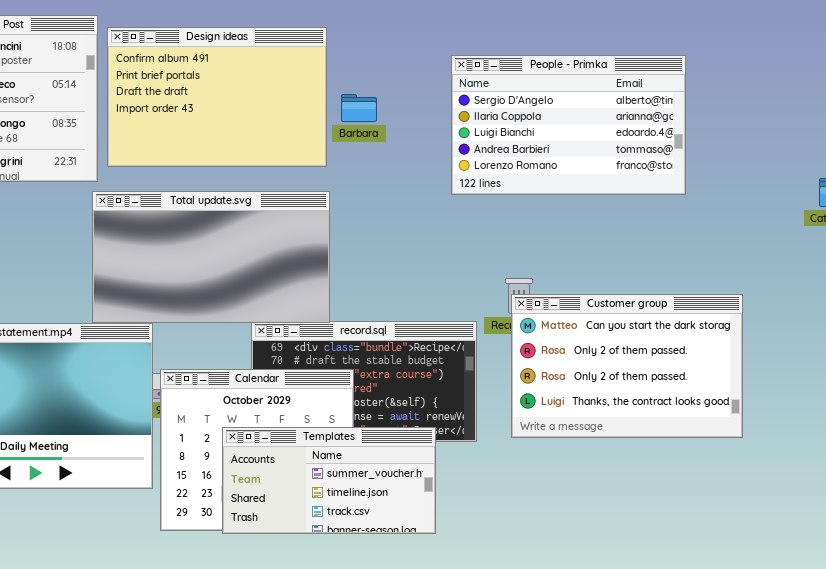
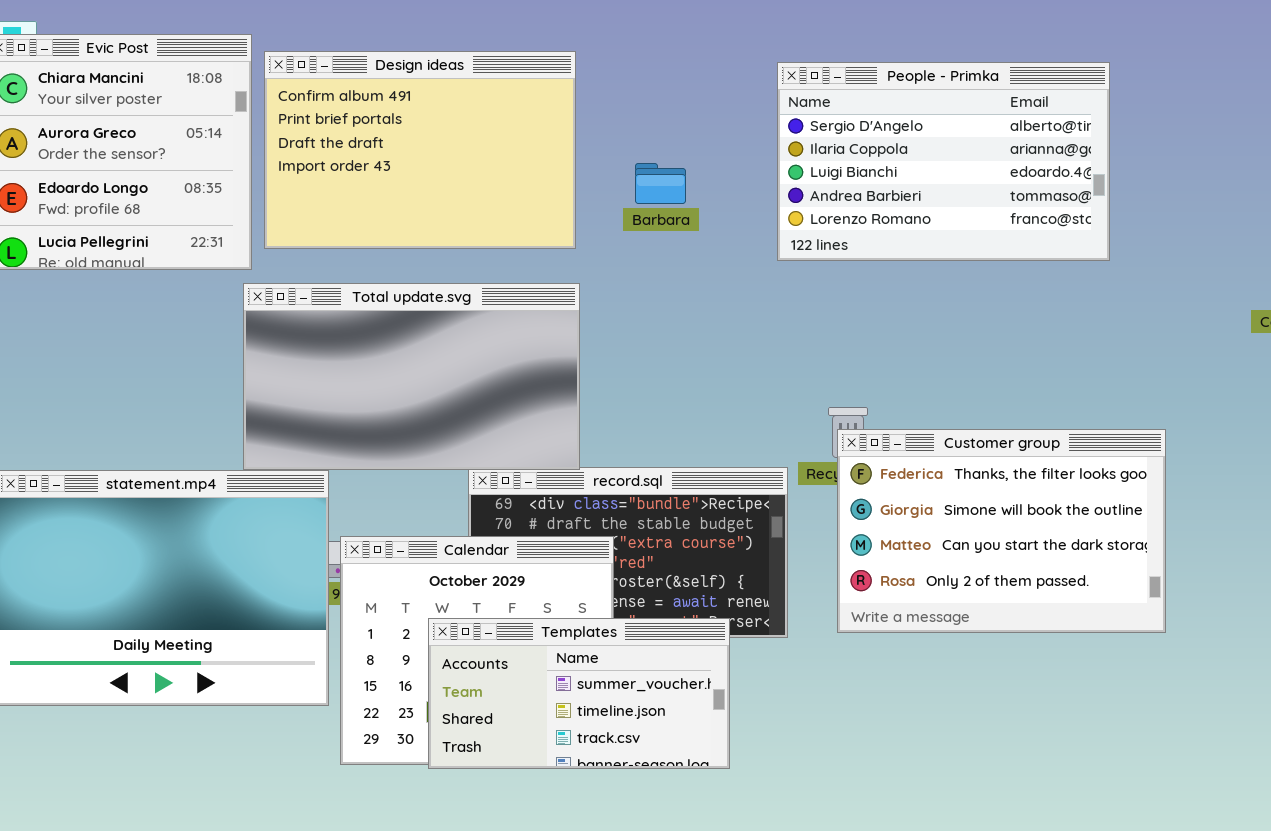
People - Primka: [451,55,686,195] -> [777,62,1110,261], moved
Barbara: [341,94,377,122] -> [635,163,686,204], moved
Customer group: [511,294,743,438] -> [837,429,1166,633], scrolled up 2 rows

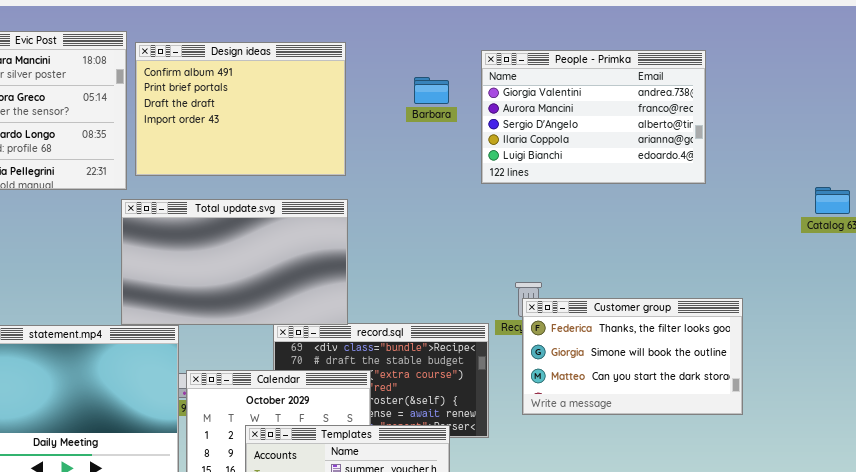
People - Primka: [777,62,1110,261] -> [481,50,706,184], scrolled up 2 rows
Barbara: [635,163,686,204] -> [414,77,449,104], moved
Customer group: [837,429,1166,633] -> [522,298,743,415], resized

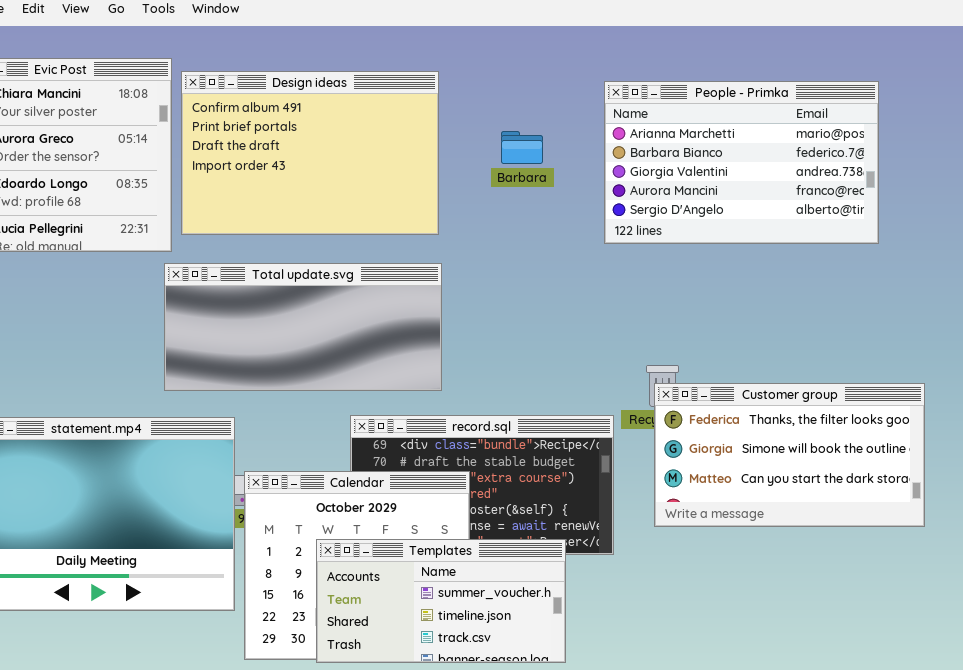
People - Primka: [481,50,706,184] -> [604,81,879,244], scrolled up 2 rows
Barbara: [414,77,449,104] -> [501,131,543,164], moved
Total update.svg: [121,199,348,325] -> [164,263,442,391], resized

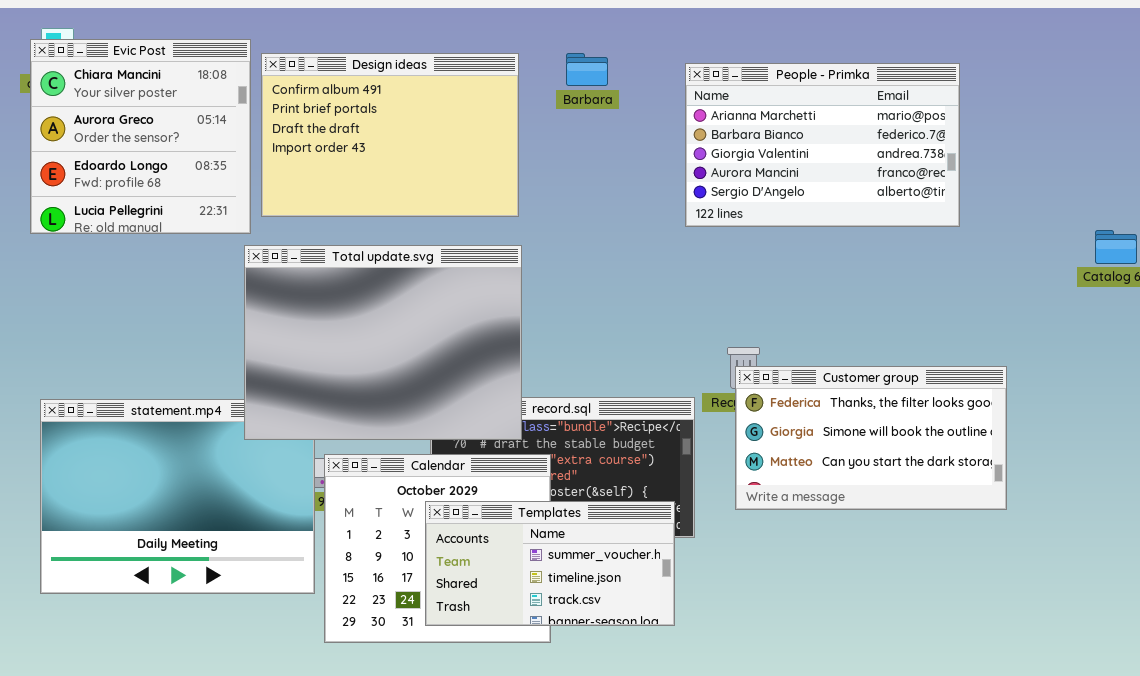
Barbara: [501,131,543,164] -> [566,53,608,86], moved
Total update.svg: [164,263,442,391] -> [244,245,522,440], resized
Templates: [316,539,566,663] -> [425,501,675,626], moved

